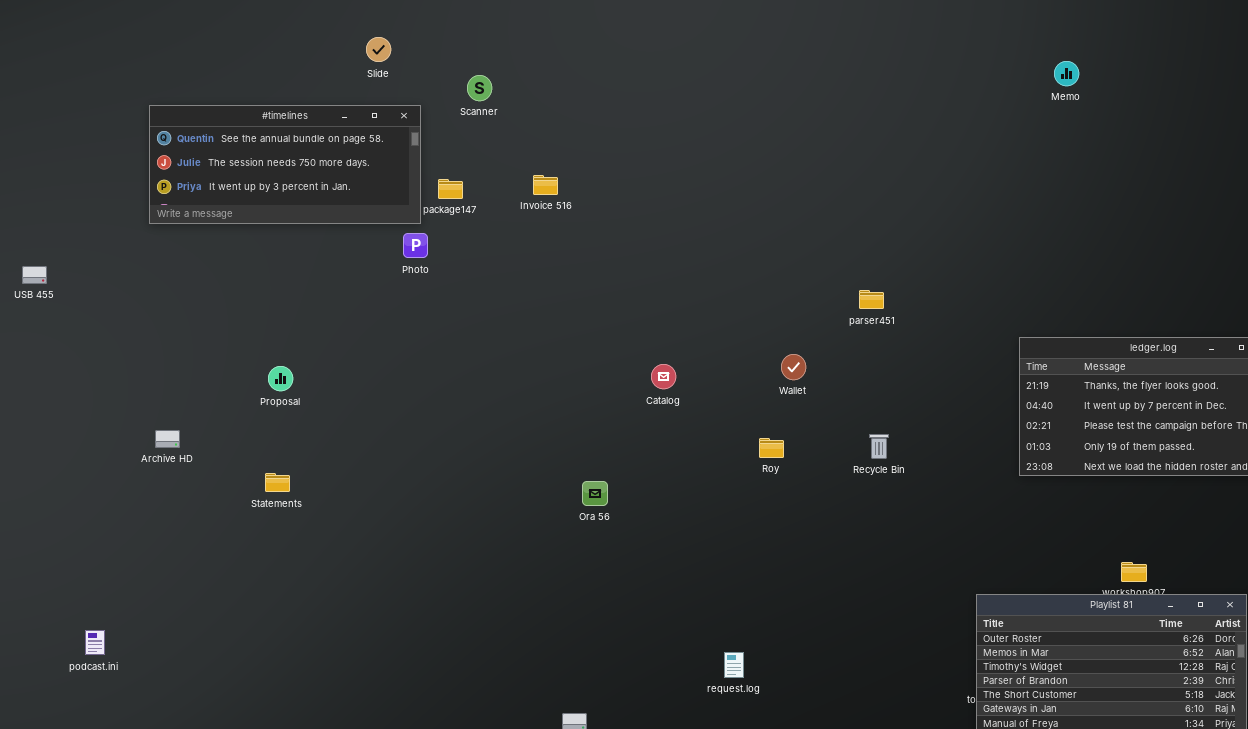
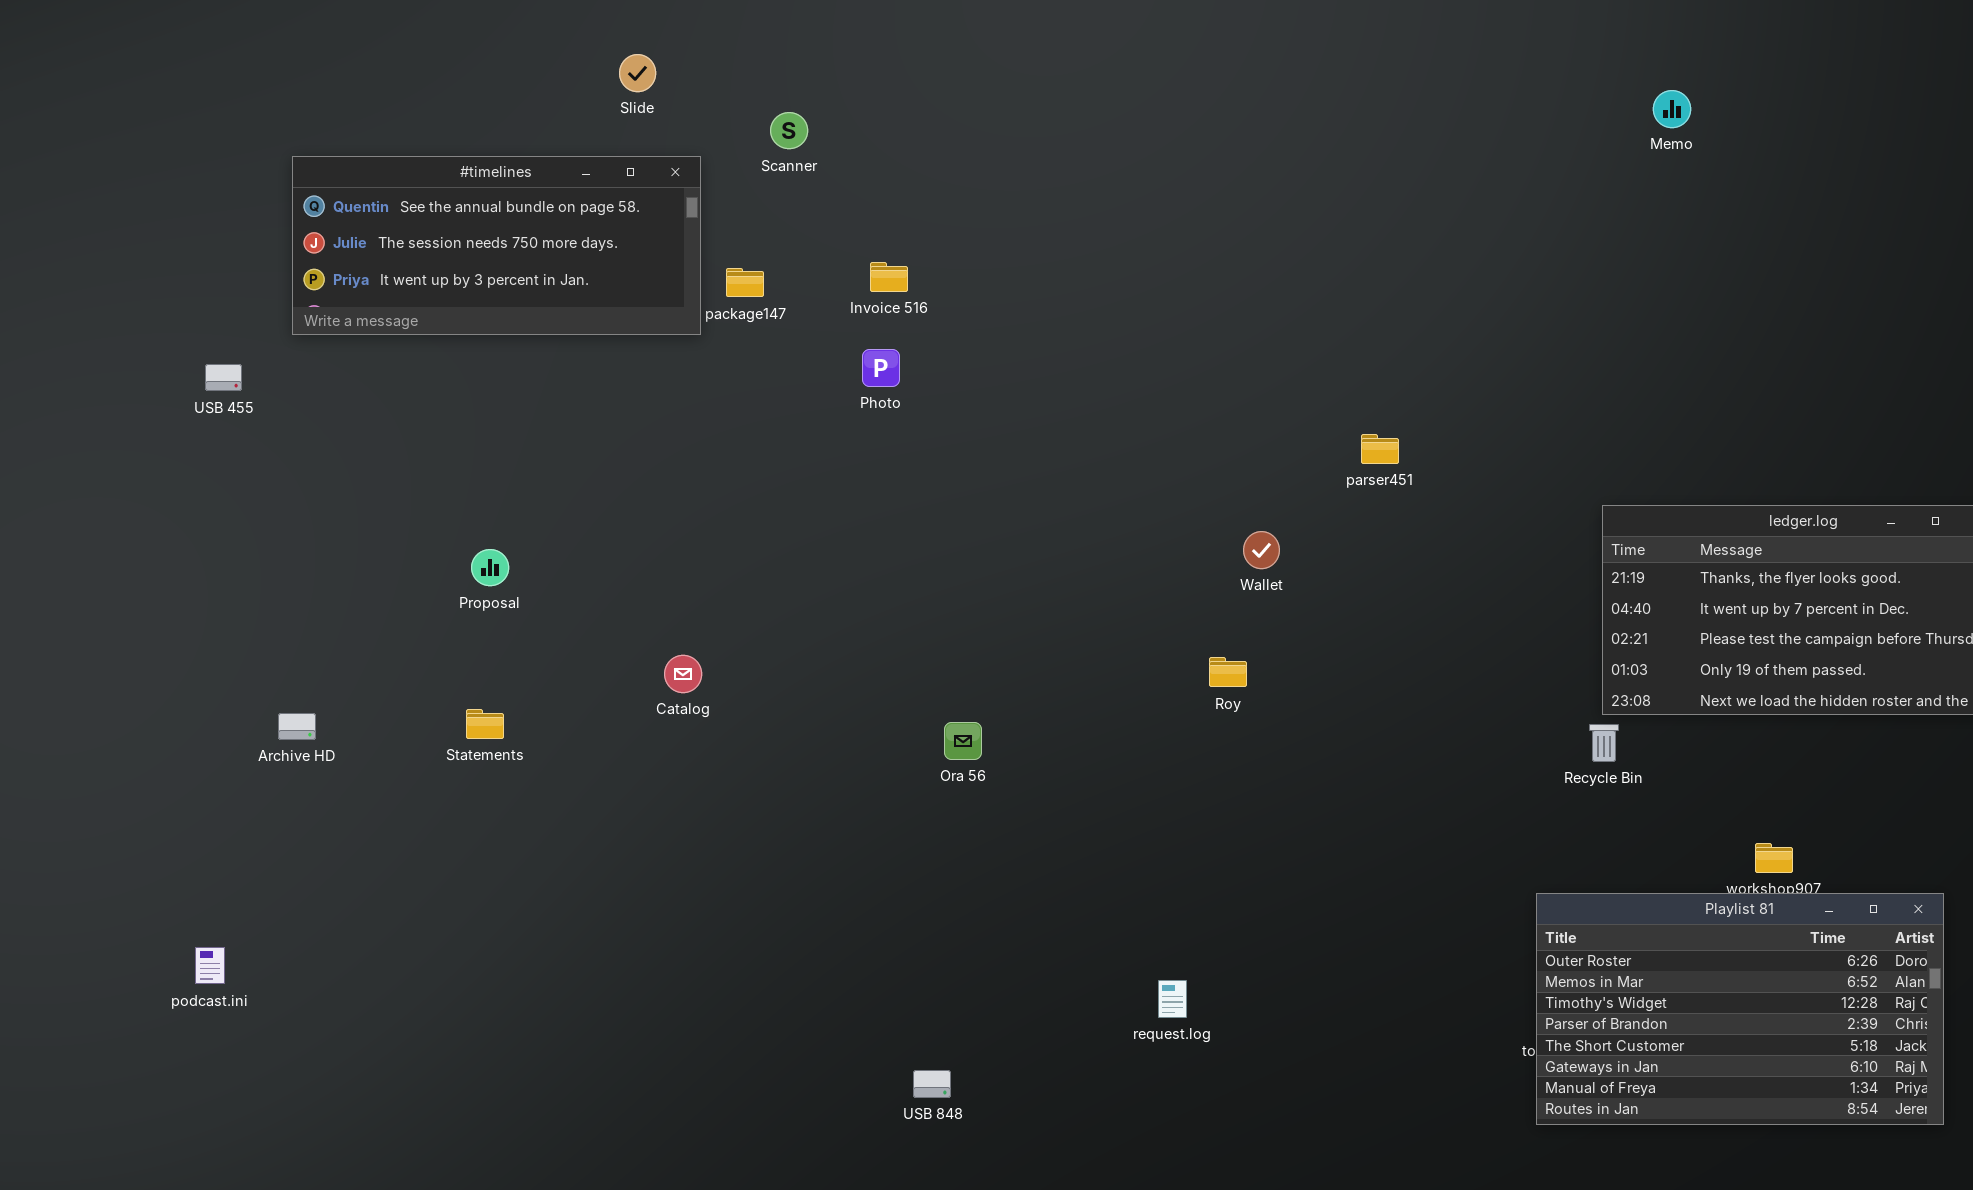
Photo: [403,233,428,258] -> [862,349,900,387], moved
USB 455: [22,266,47,284] -> [205,364,242,391], moved
Catalog: [651,364,676,389] -> [664,655,702,693], moved
Archive HD: [155,430,180,448] -> [278,713,316,740], moved
Recycle Bin: [869,434,889,459] -> [1589,724,1619,762], moved

